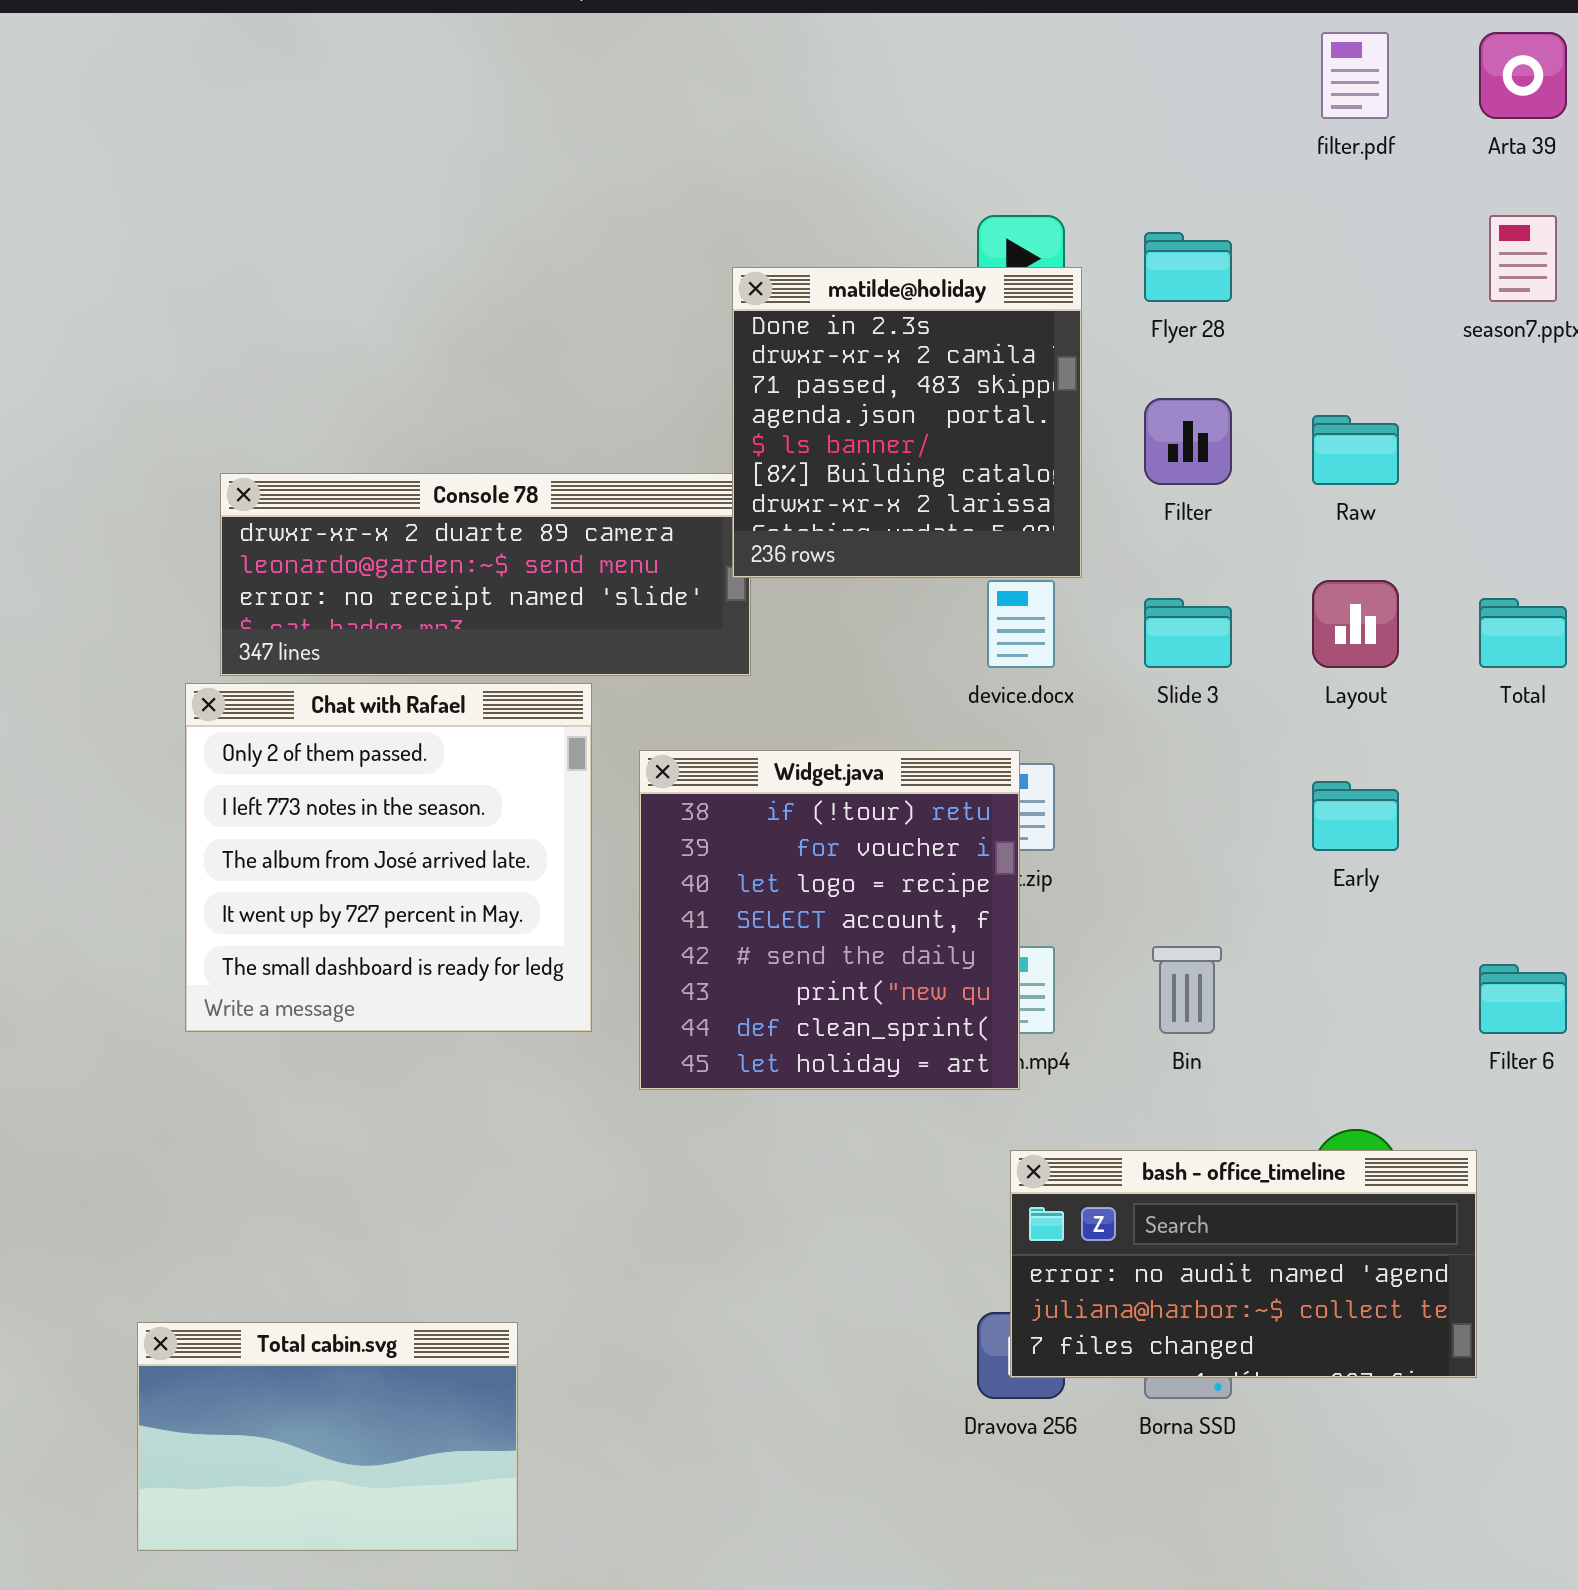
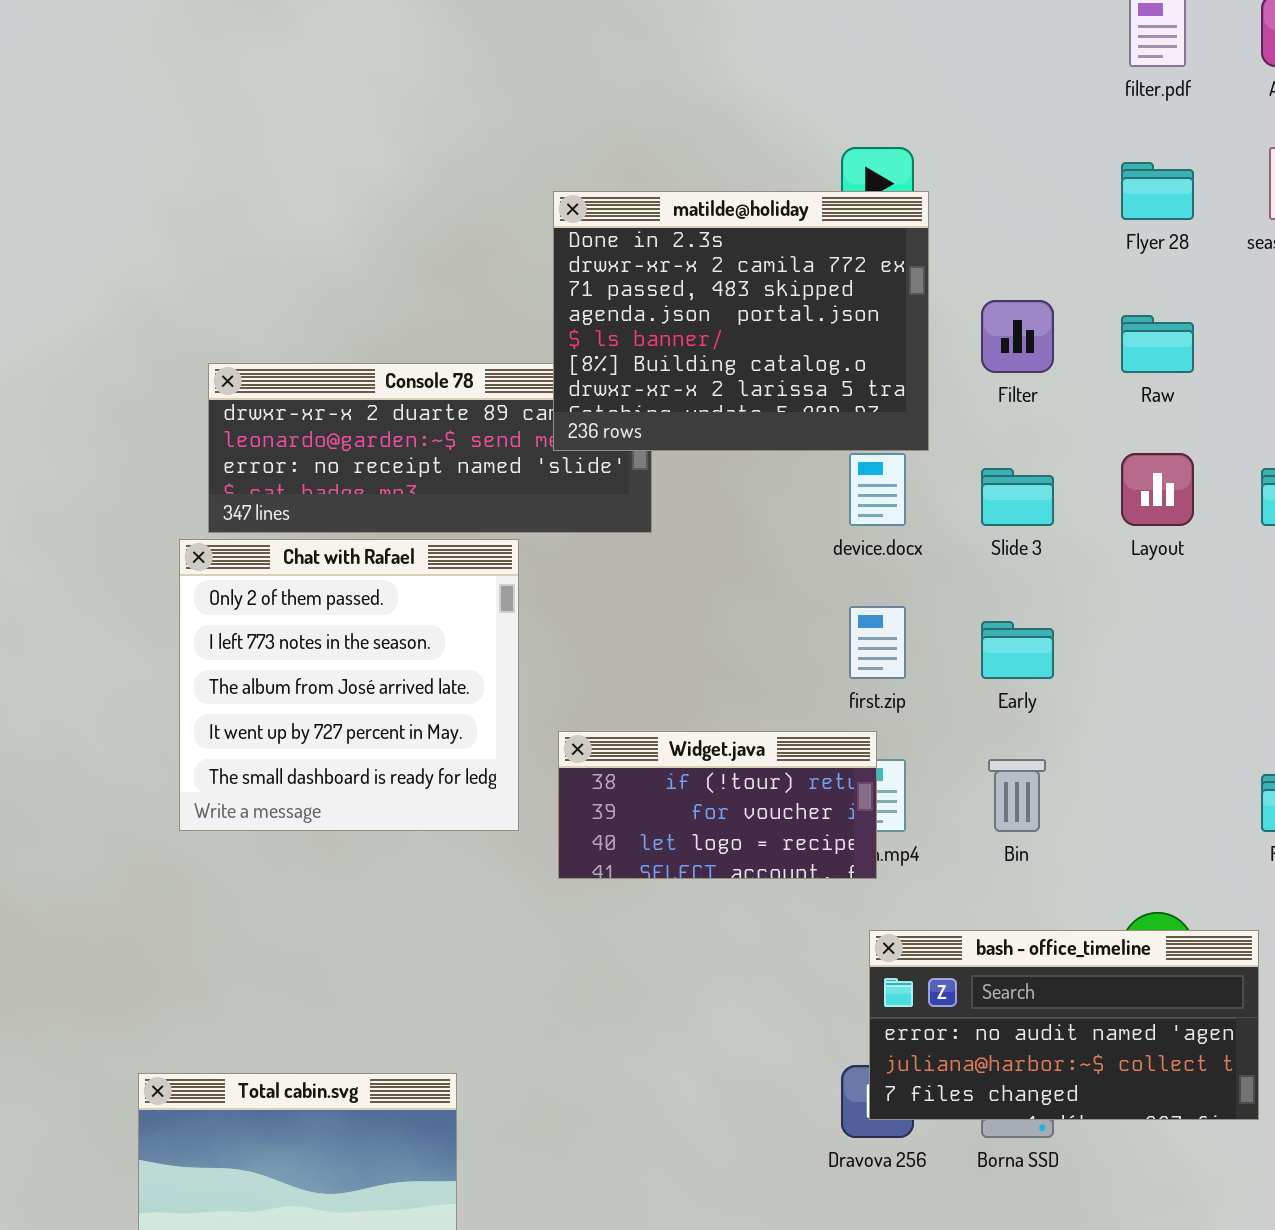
Flyer 28: [1144,232,1232,302] -> [1121,162,1194,220], moved
matilde@holiday: [732,267,1082,578] -> [553,191,929,451], resized
Widget.java: [639,750,1020,1090] -> [558,731,877,879], resized
Early: [1312,781,1399,851] -> [981,621,1054,679], moved

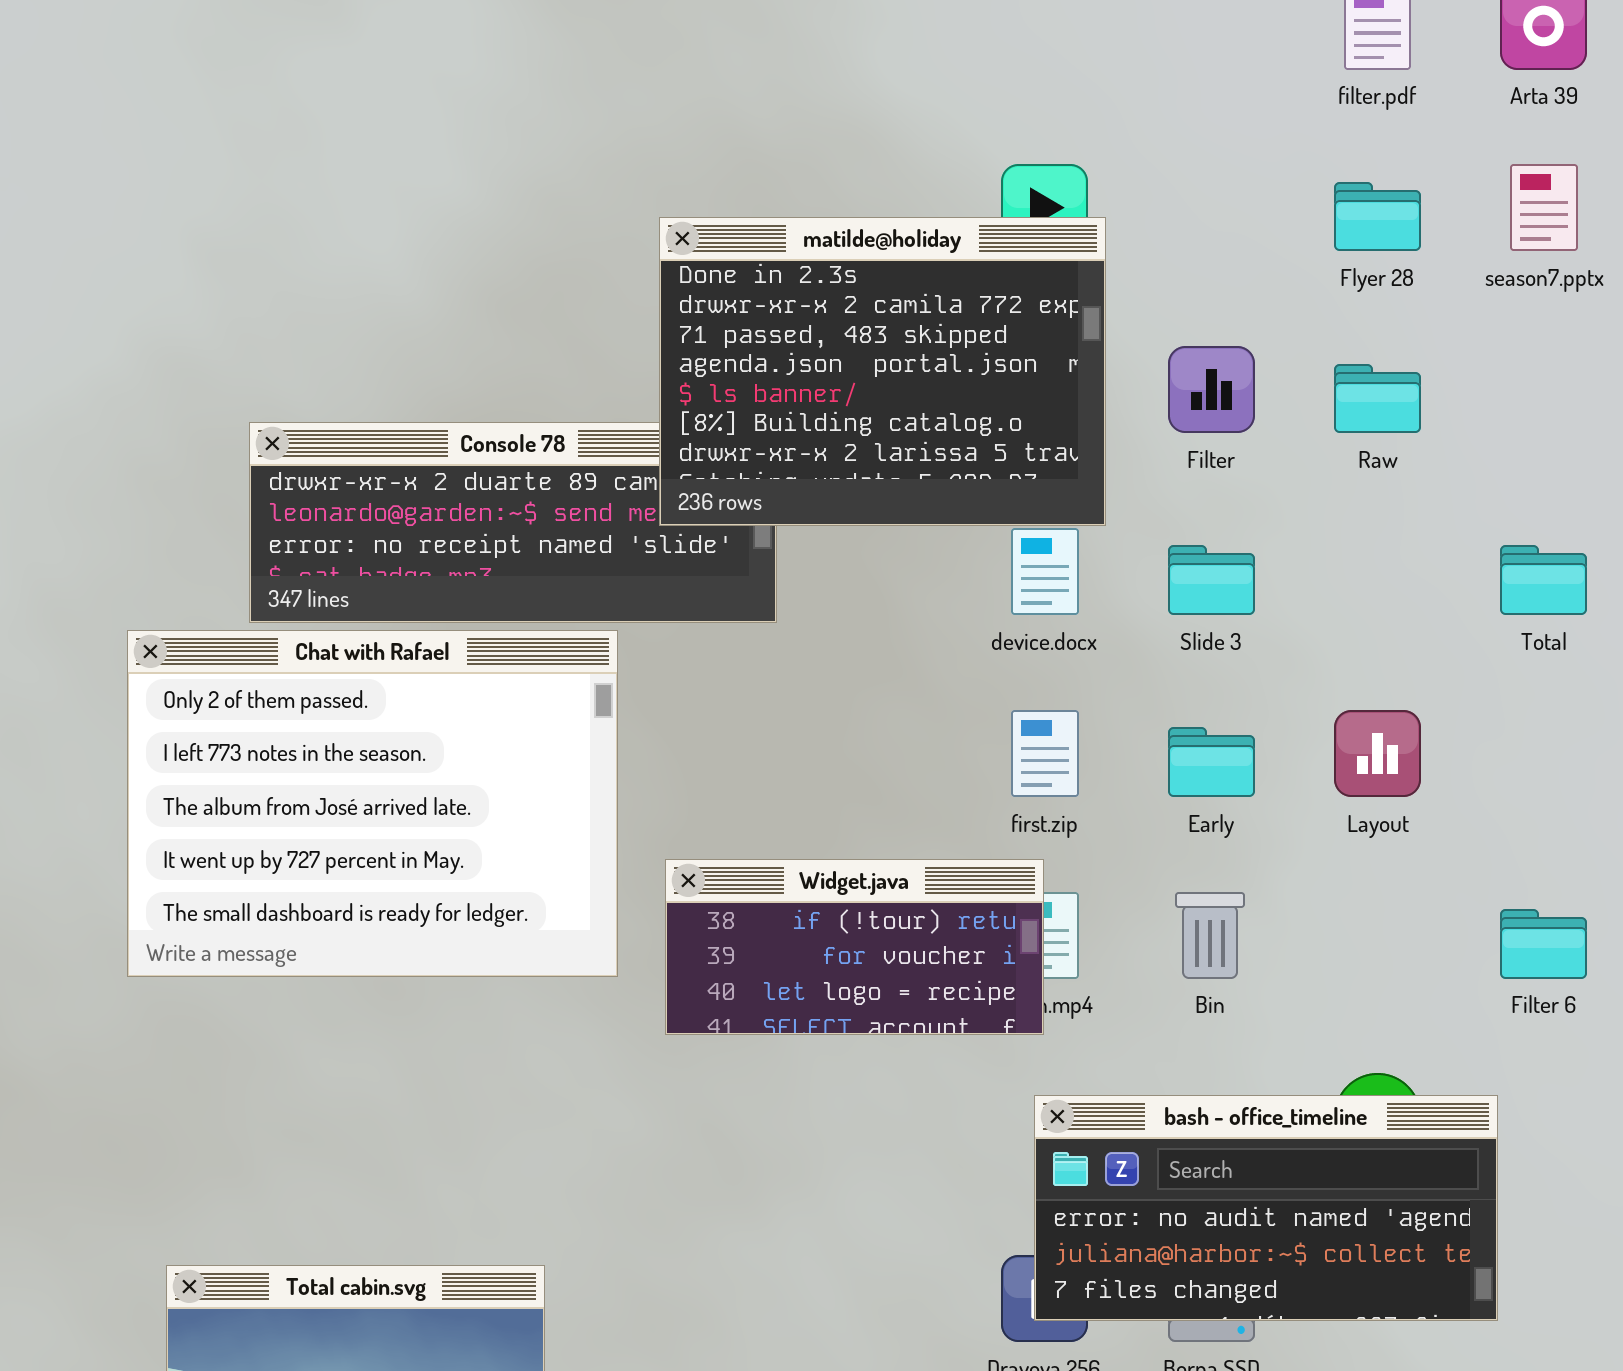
Layout: [1121,453,1194,526] -> [1334,710,1421,797], moved
Chat with Rafael: [179,539,519,831] -> [127,630,618,977], resized

